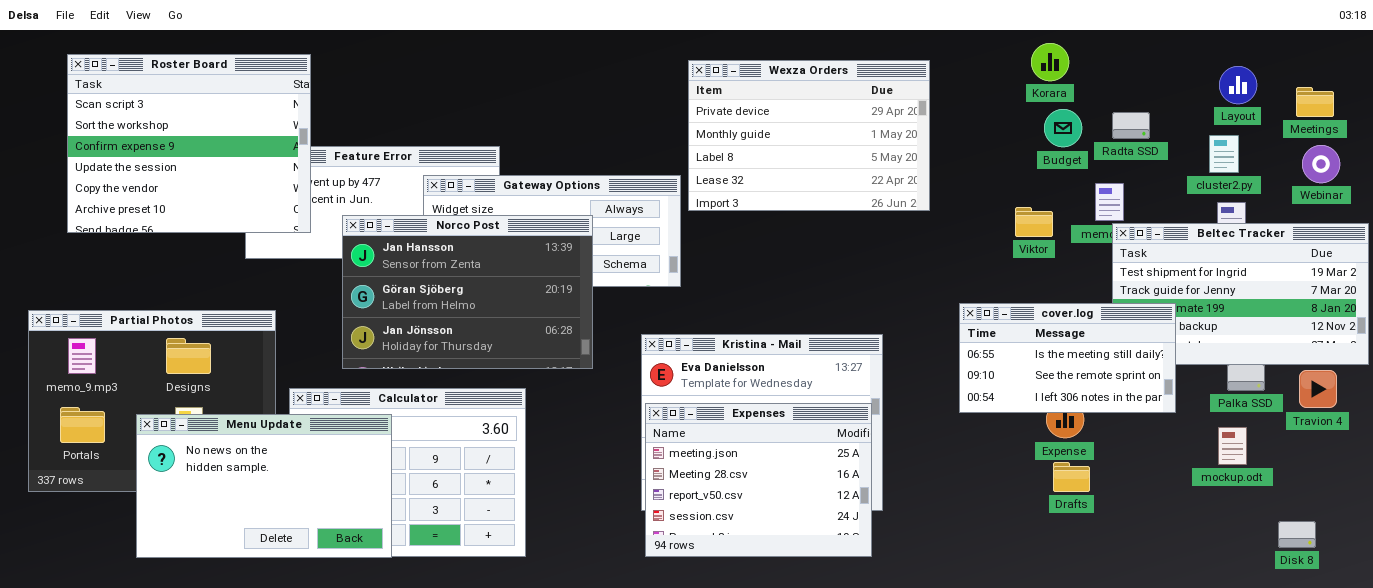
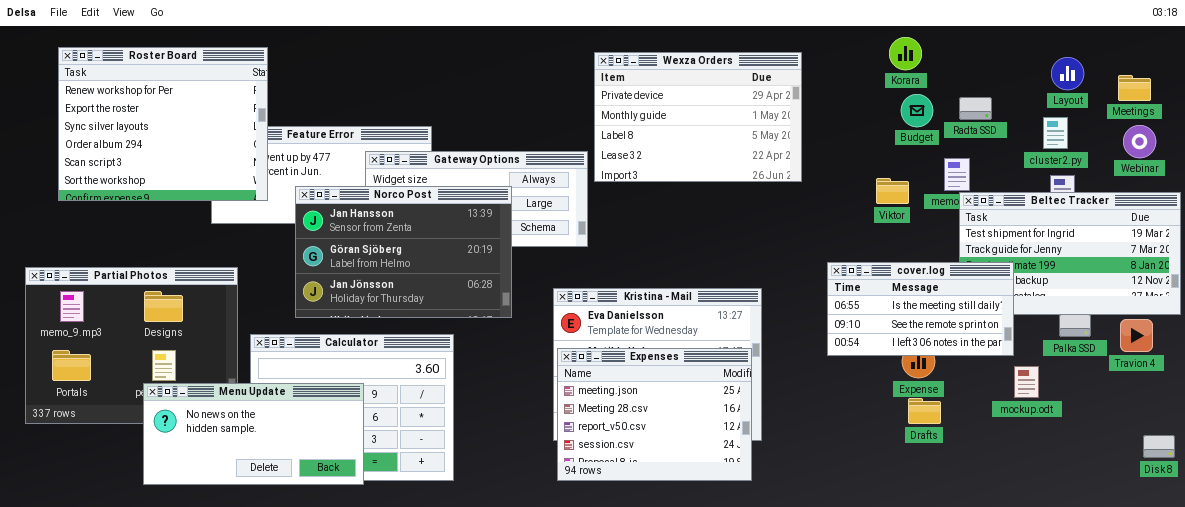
Roster Board: [67,54,311,233] -> [58,47,268,201], scrolled up 4 rows
Menu Update: [136,414,392,558] -> [143,383,364,485], moved, resized
mockup.odt: [1218,427,1247,465] -> [1014,366,1039,398], moved
Disk 8: [1278,521,1316,548] -> [1143,435,1175,458], moved

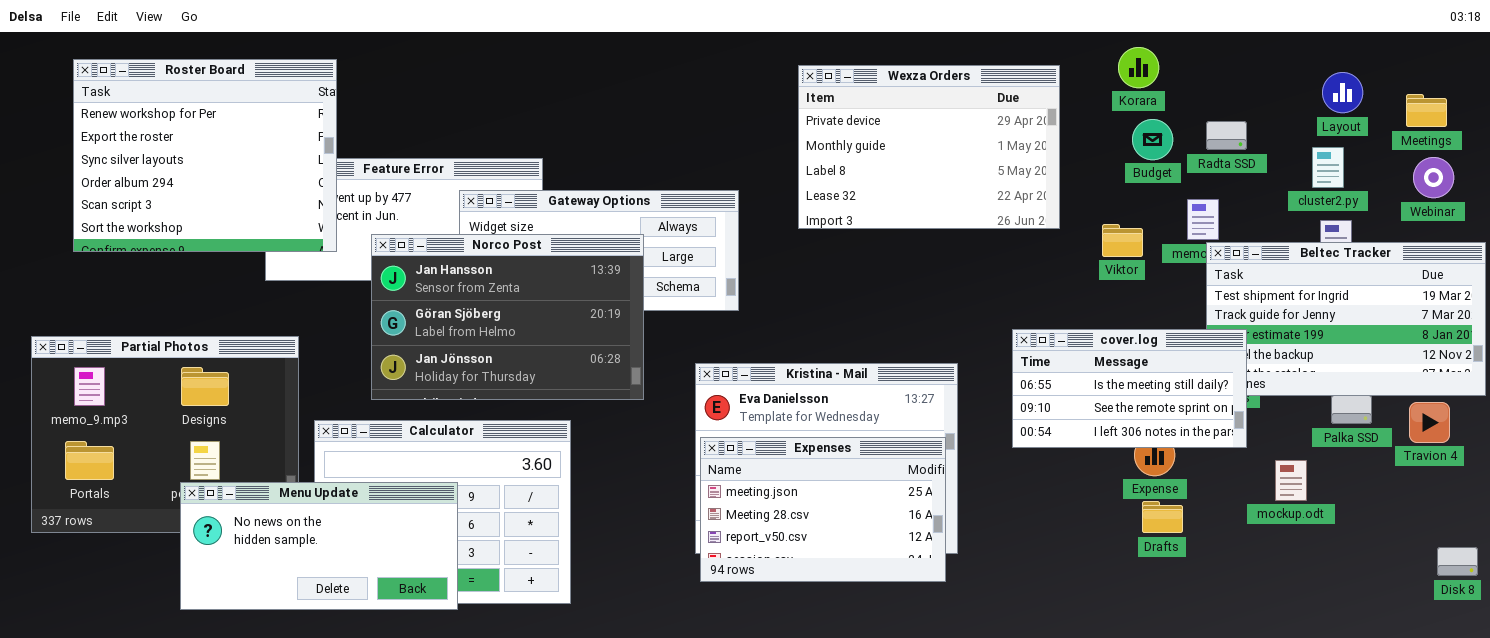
Wexza Orders: [594,52,802,182] -> [798,65,1060,229], moved
cover.log: [827,262,1014,356] -> [1012,329,1247,448], moved
Expenses: [557,348,752,481] -> [700,437,946,582], resized

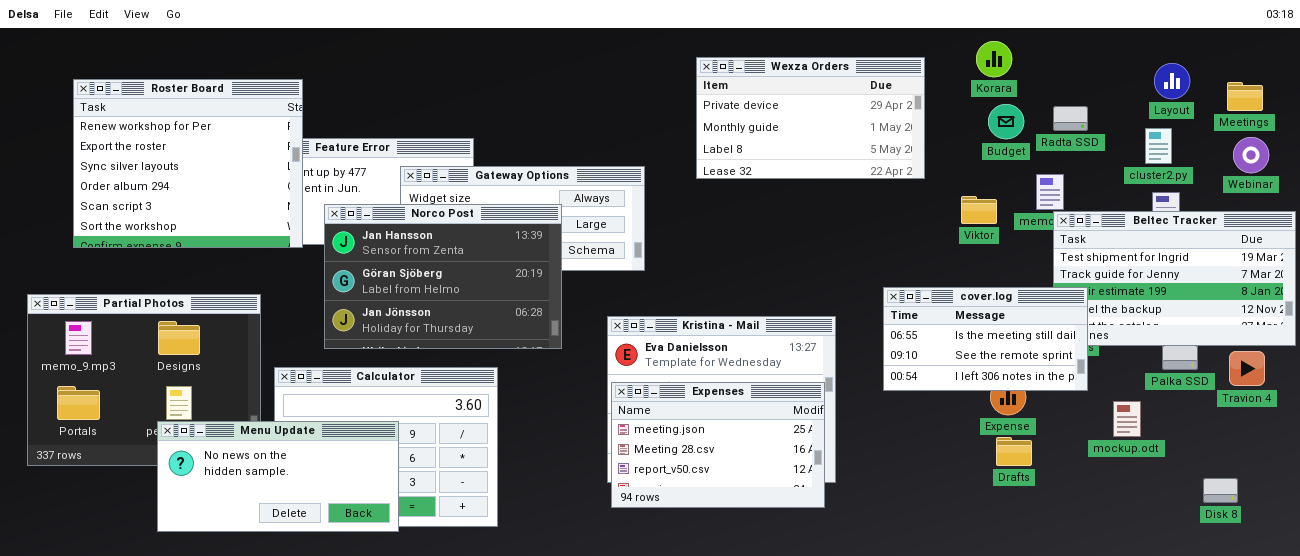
Roster Board: [73,59,337,252] -> [73,79,303,248], moved
Wexza Orders: [798,65,1060,229] -> [696,57,925,179], resized
Disk 8: [1437,547,1478,576] -> [1203,478,1238,503], moved

